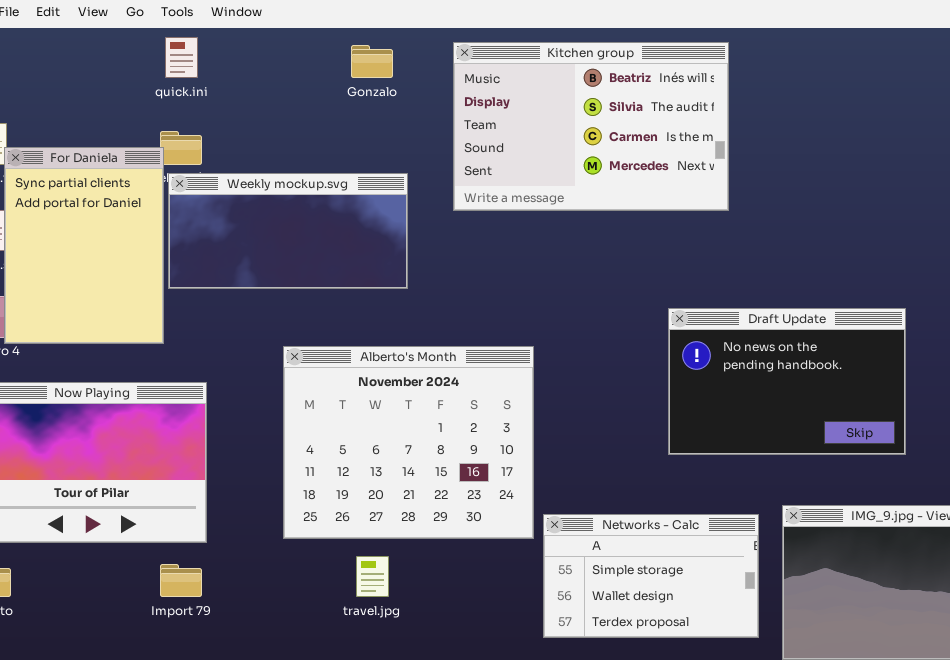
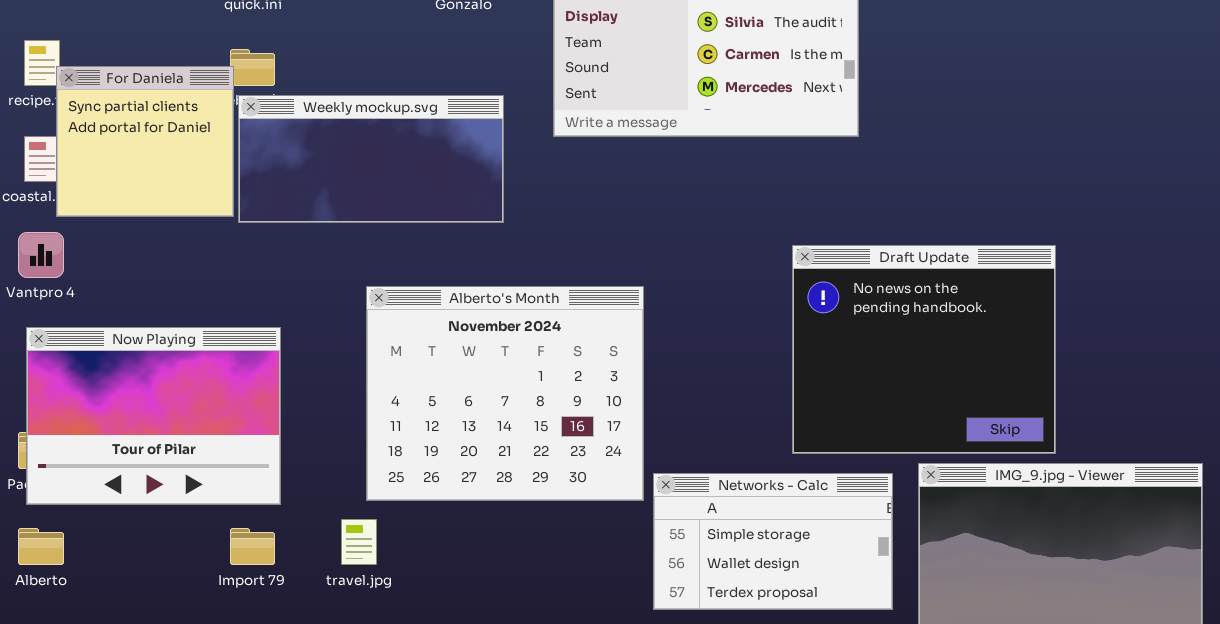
For Daniela: [4,147,164,344] -> [56,66,234,217], resized
Draft Update: [668,308,906,455] -> [792,245,1056,454], resized
travel.jpg: [356,556,389,597] -> [341,519,377,565], moved

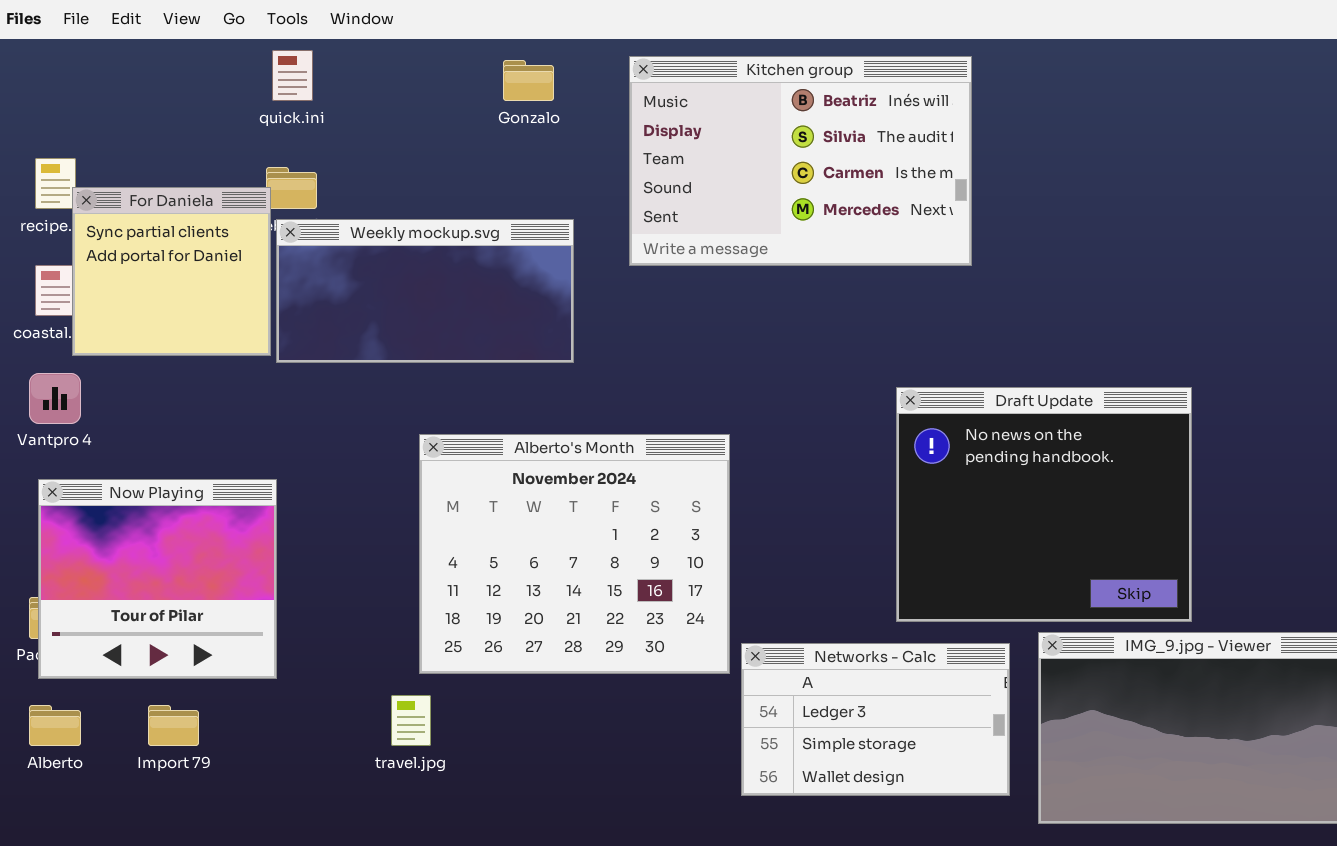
Now Playing: [26,327,281,505] -> [38,479,277,679], resized
Networks - Calc: [653,473,893,610] -> [741,643,1010,796], scrolled up 1 row
Import 79: [230,528,275,565] -> [148,705,199,746], moved

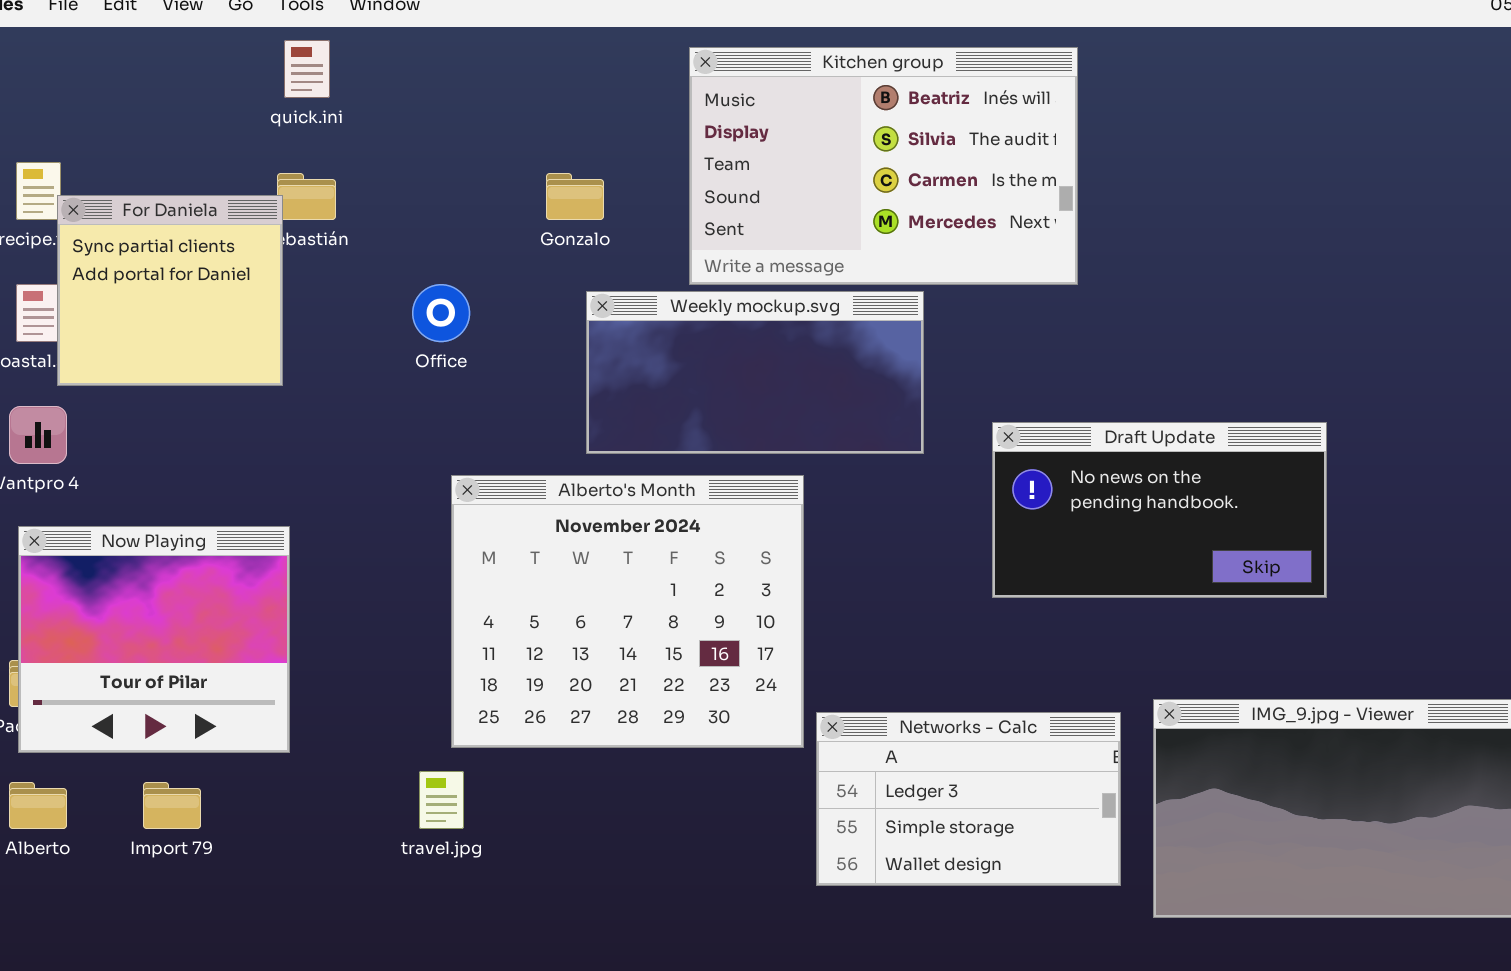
Gonzalo: [503,60,554,101] -> [546,173,604,220], moved
Weekly mockup.svg: [276,219,574,363] -> [586,291,924,454], moved
Draft Update: [896,387,1192,622] -> [992,422,1327,598], resized

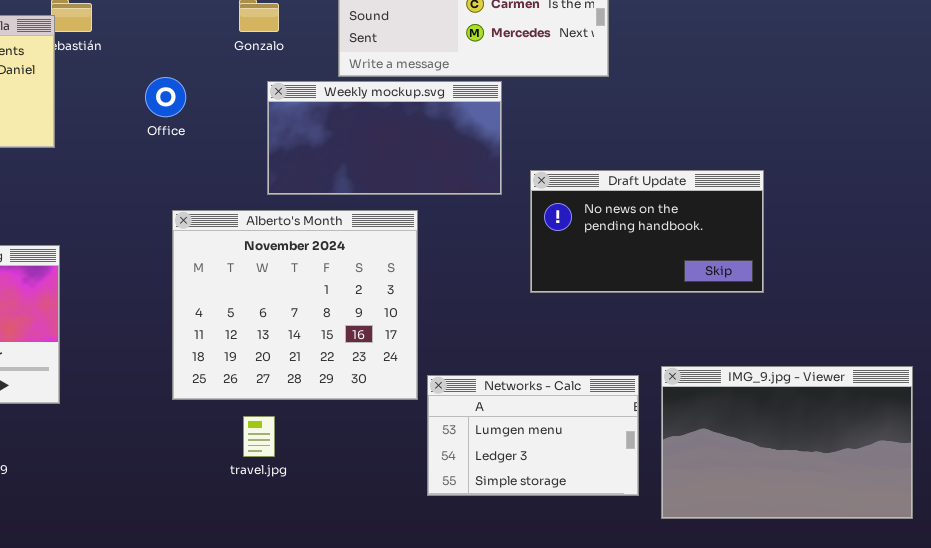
Draft Update: [992,422,1327,598] -> [530,170,764,293], moved
Networks - Calc: [816,712,1121,886] -> [427,375,639,496], scrolled up 1 row
travel.jpg: [419,771,464,829] -> [243,416,275,457], moved

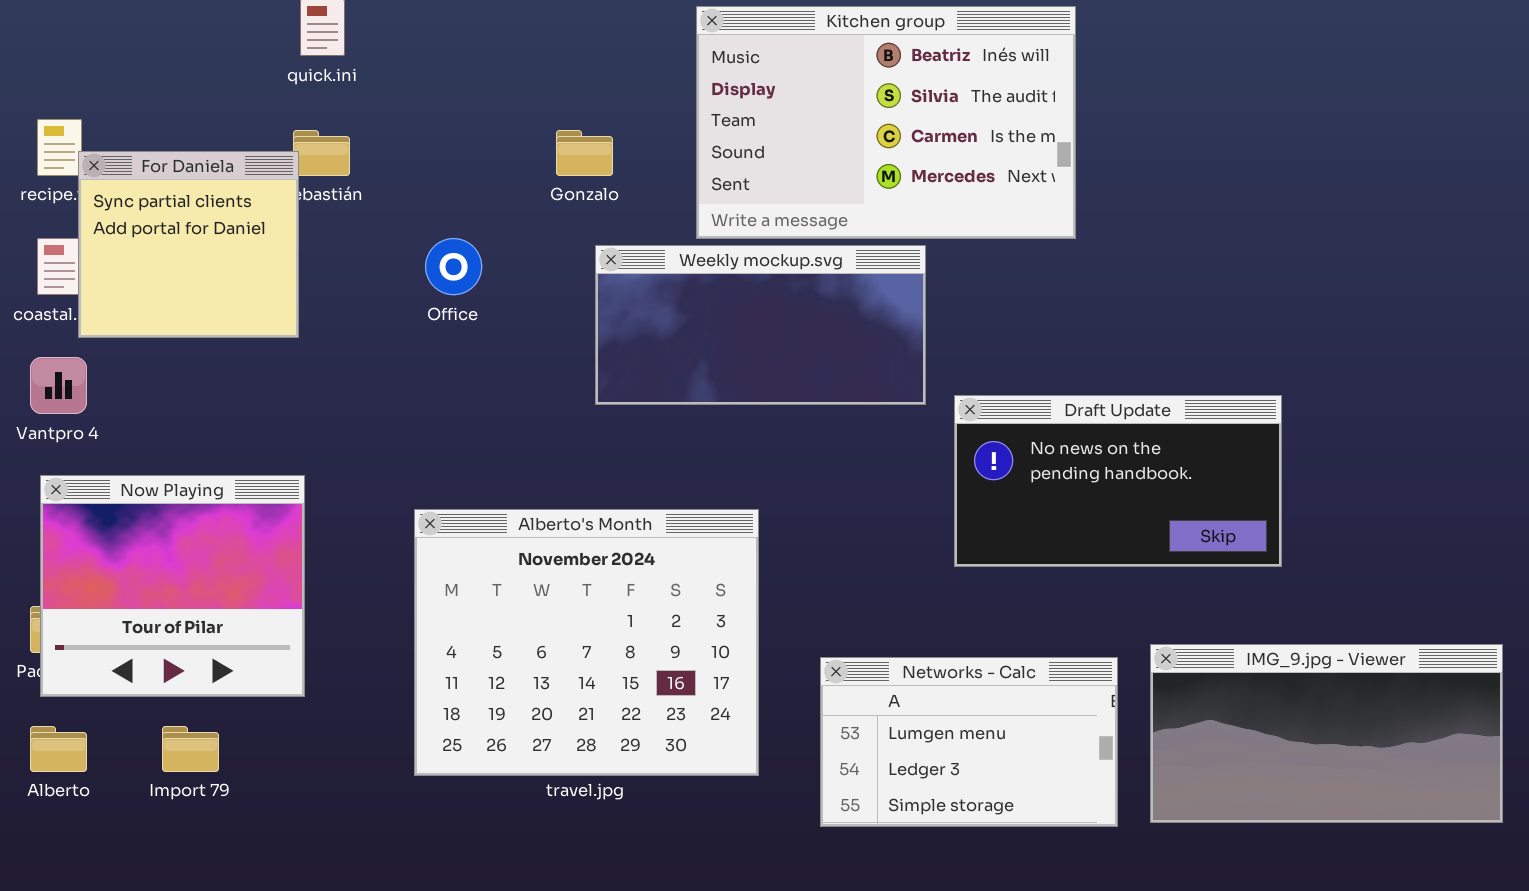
Draft Update: [530,170,764,293] -> [954,395,1282,567], moved
Alberto's Month: [172,210,418,400] -> [414,509,759,776], moved
IMG_9.jpg - Viewer: [661,366,913,519] -> [1150,644,1503,823], resized

